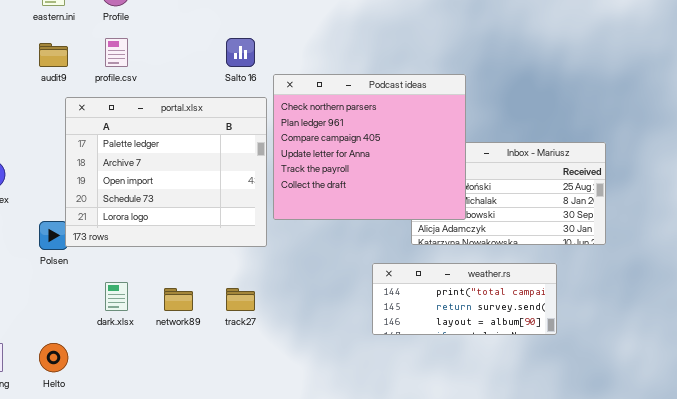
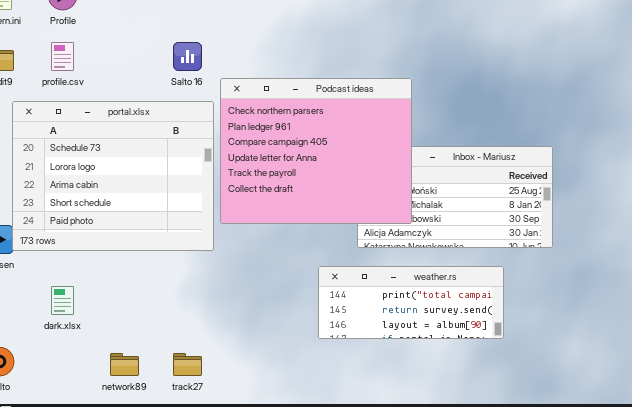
portal.xlsx: [65,97,267,247] -> [12,101,214,251], scrolled down 3 rows
network89: [164,288,193,311] -> [110,353,139,376], moved
track27: [226,288,255,311] -> [173,353,202,376], moved

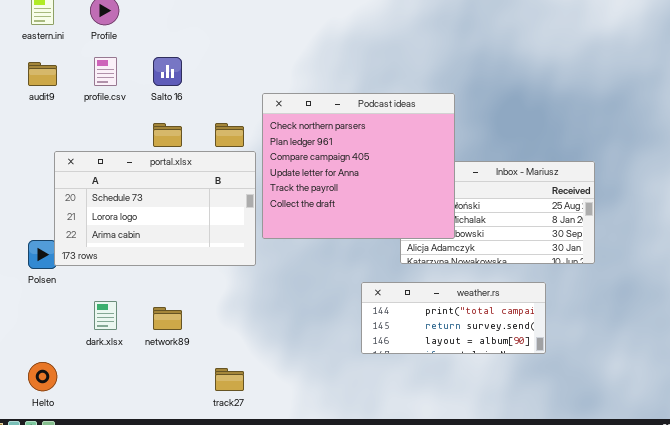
Salto 16: [173,42,202,71] -> [153,57,182,86], moved
portal.xlsx: [12,101,214,251] -> [54,151,256,266], resized
network89: [110,353,139,376] -> [153,307,182,330], moved

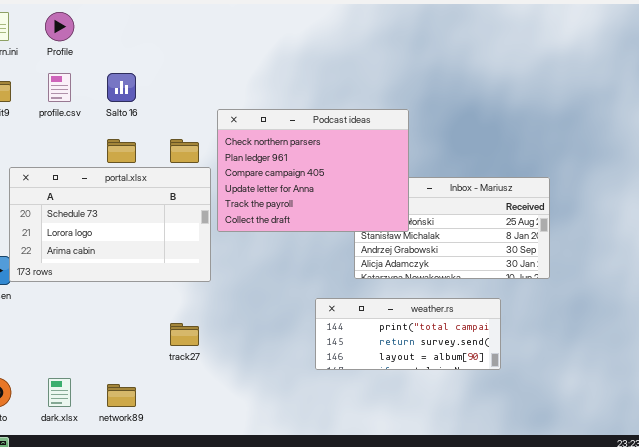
Podcast ideas: [262,93,455,239] -> [217,109,409,232], resized
dark.xlsx: [94,301,117,330] -> [48,378,71,407], moved
network89: [153,307,182,330] -> [107,384,136,407], moved
track27: [215,368,244,391] -> [170,323,199,346], moved

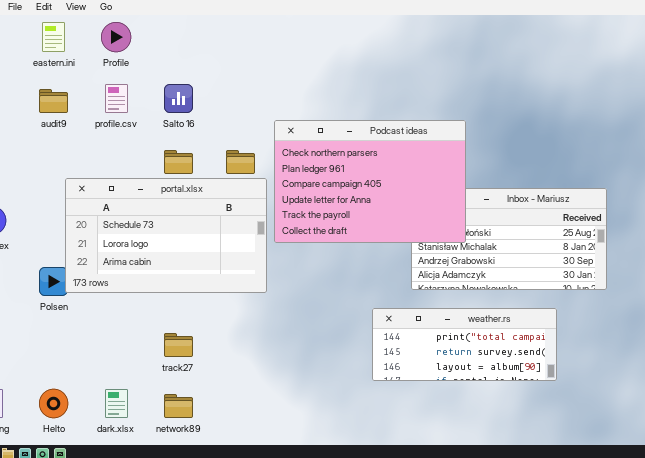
track27: [170,323,199,346] -> [164,333,193,357], moved

